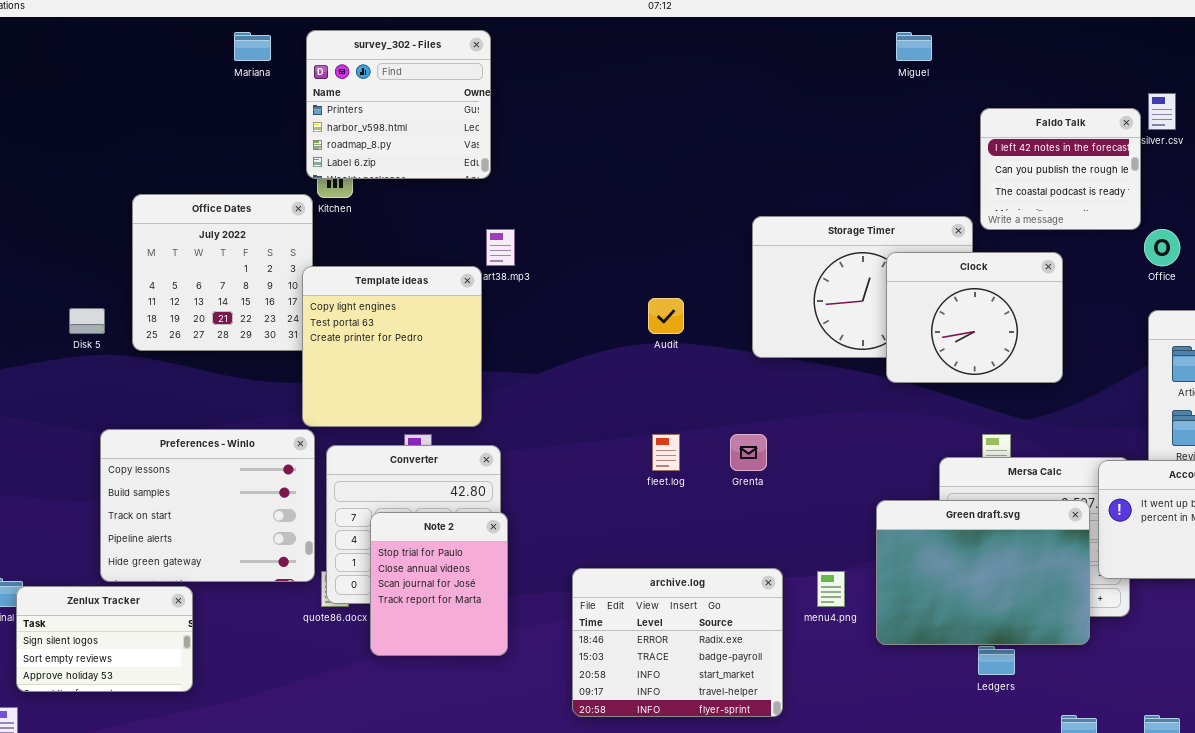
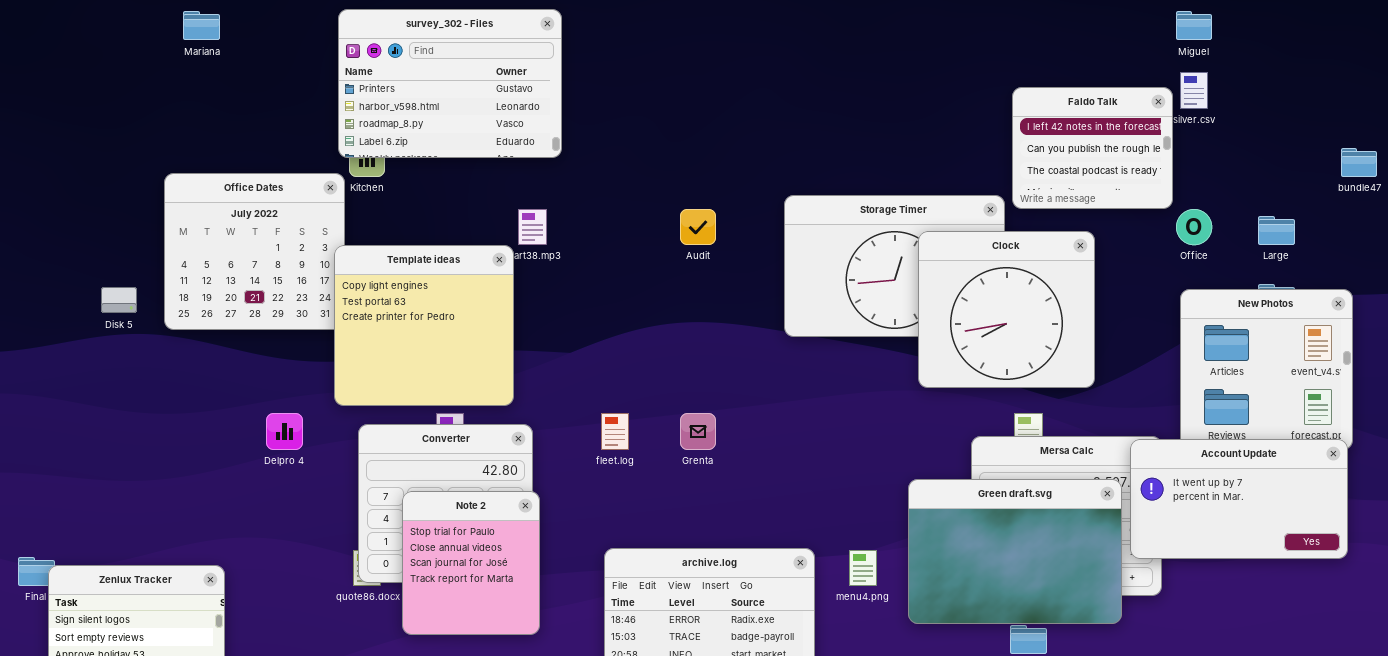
survey_302 - Files: [306,30,491,179] -> [338,9,562,158], resized
Mariana: [234,32,271,61] -> [183,11,220,40], moved
Miguel: [896,32,932,61] -> [1176,11,1212,40], moved
Clock: [886,252,1063,383] -> [918,231,1095,388], resized
Audit: [648,298,684,334] -> [680,209,716,245], moved
Preferences - Winlo: [100,429,315,582] -> none, closed
fleet.log: [652,434,680,471] -> [601,413,629,450], moved
Grenta: [730,434,767,471] -> [680,413,716,450], moved

